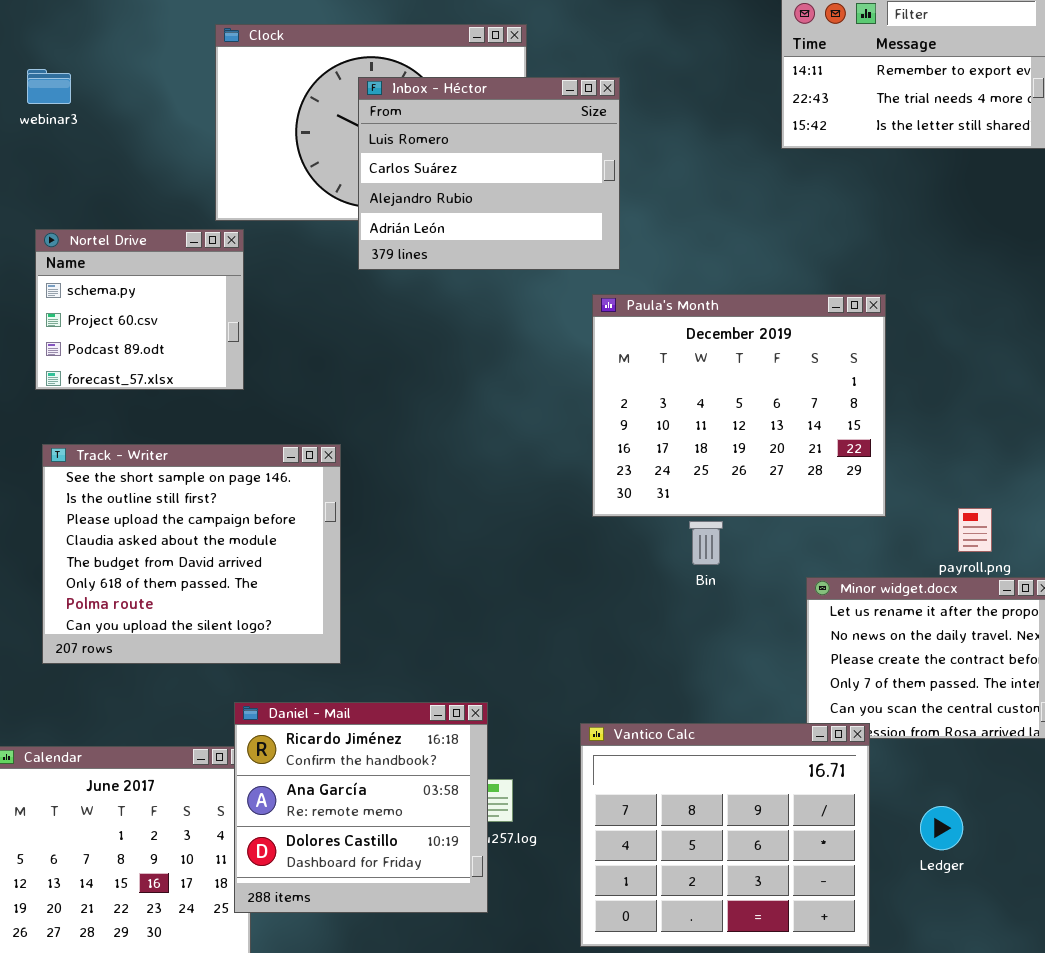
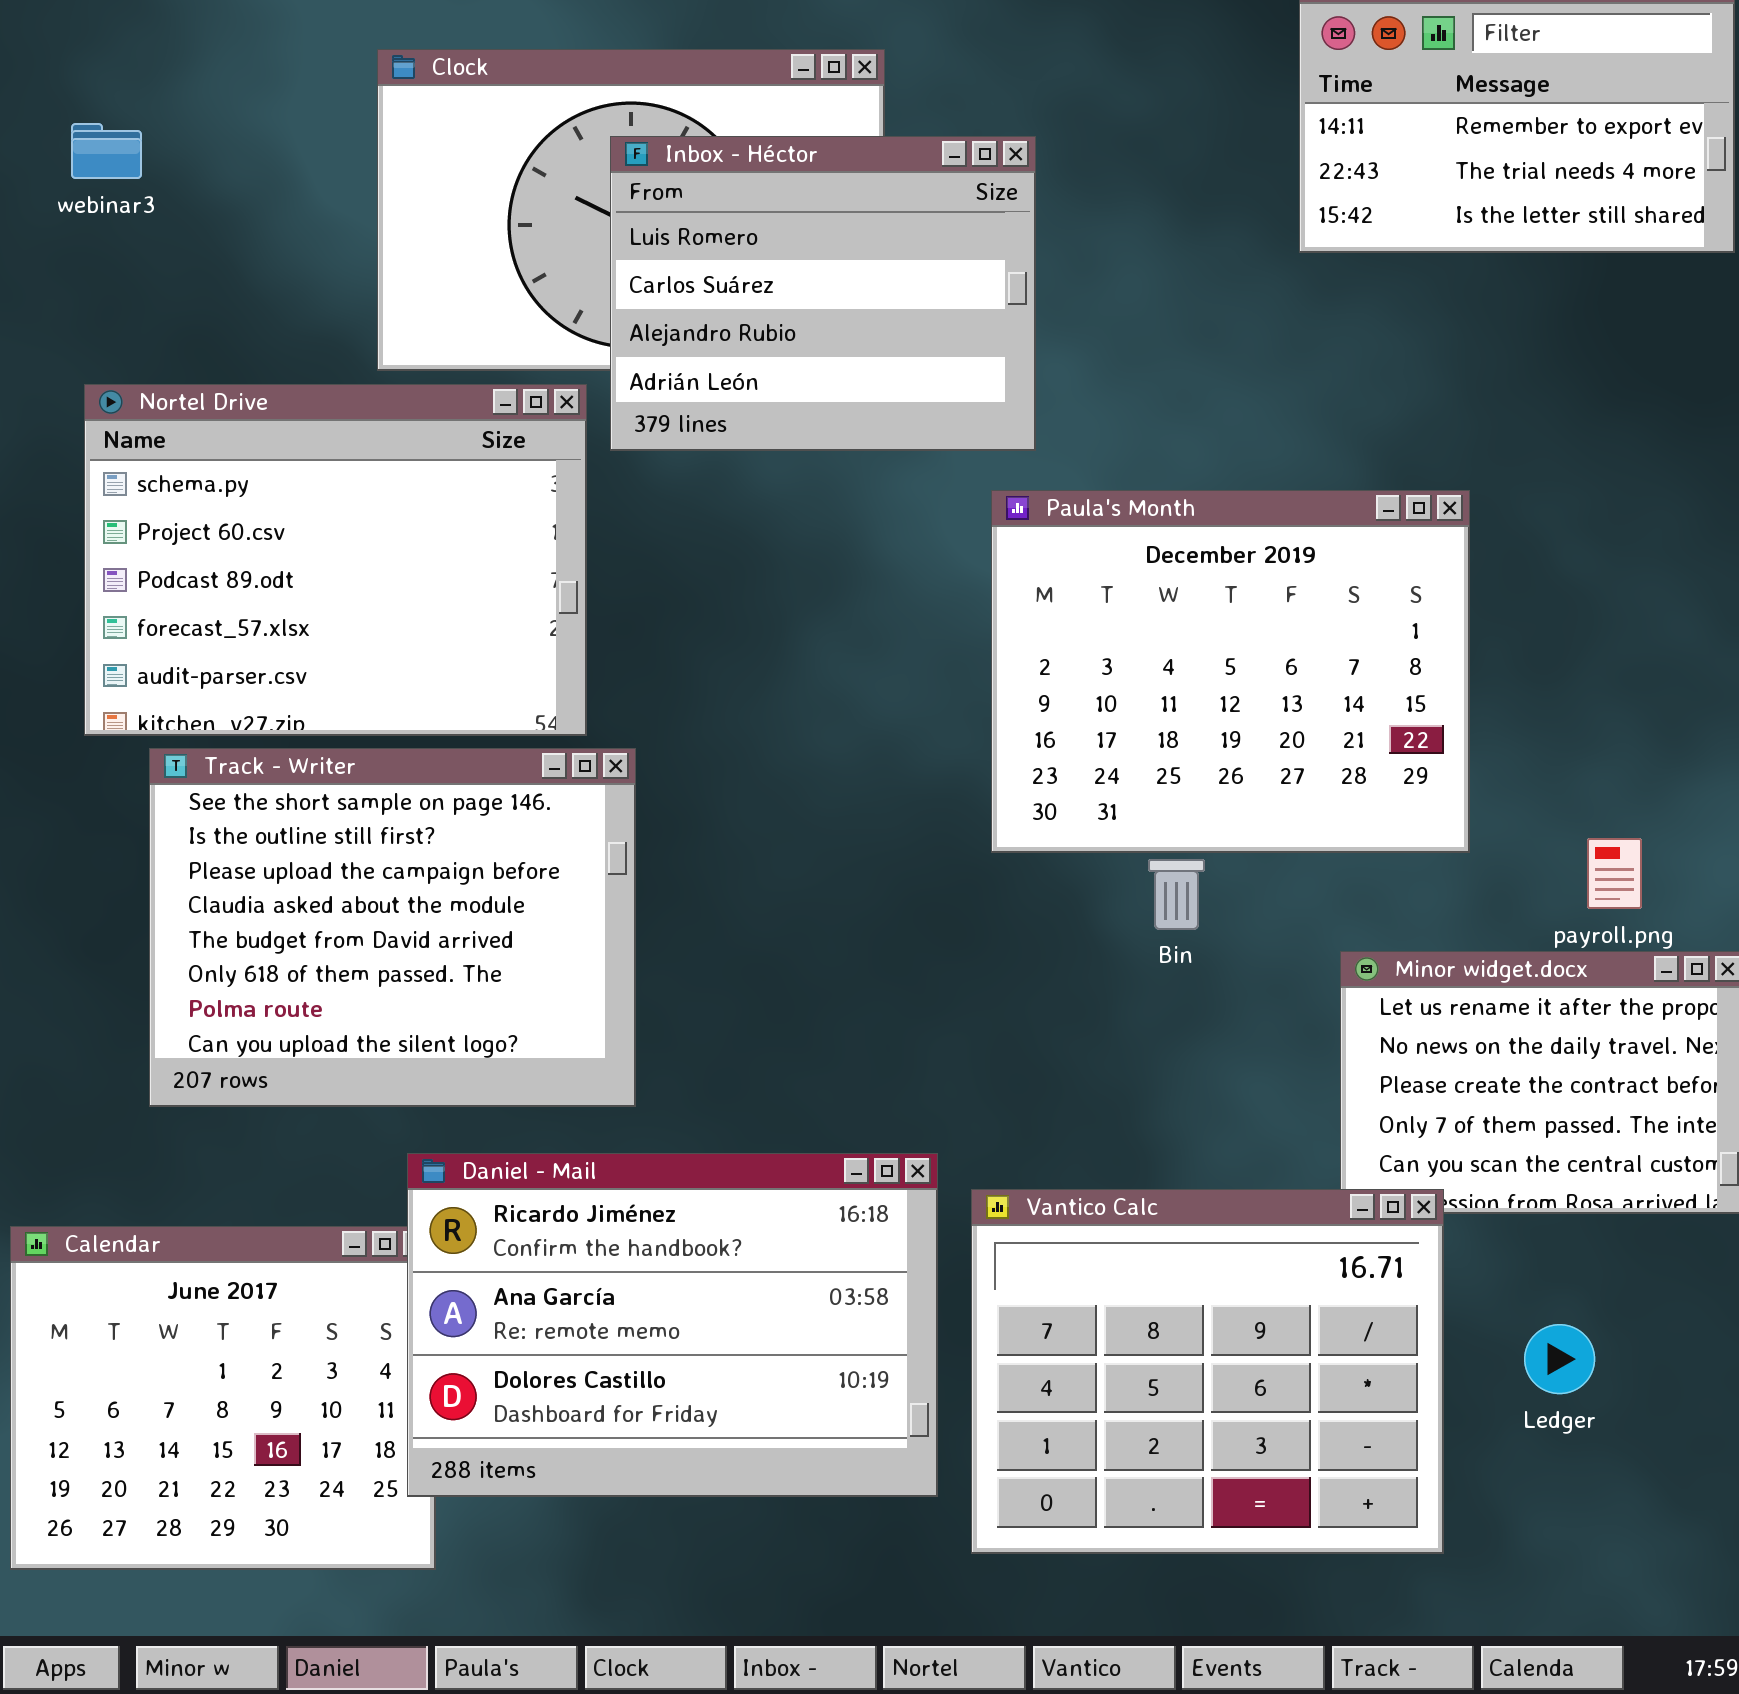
Nortel Drive: [35,229,244,390] -> [84,384,587,736], resized
Track - Writer: [42,444,341,664] -> [149,748,636,1107], moved
Daniel - Mail: [234,702,488,913] -> [407,1153,938,1497], resized

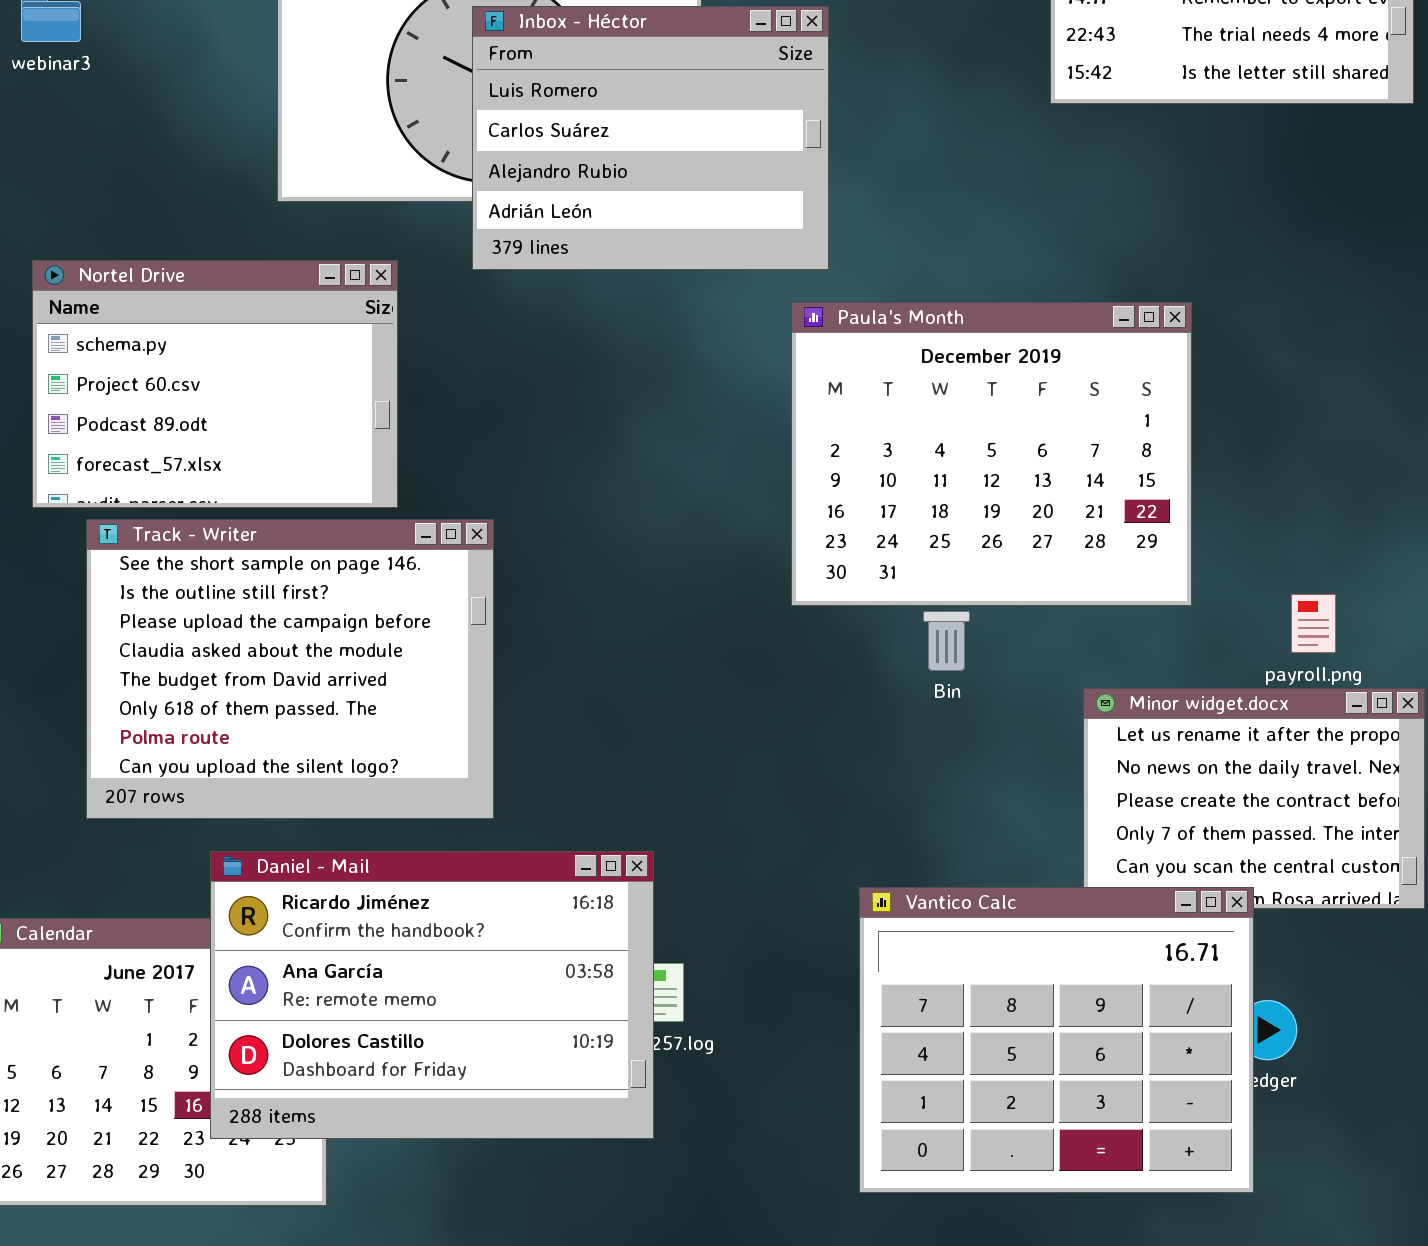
Nortel Drive: [84,384,587,736] -> [32,260,398,508], resized
Daniel - Mail: [407,1153,938,1497] -> [210,851,654,1139], moved
Vantico Calc: [971,1189,1444,1554] -> [859,887,1254,1193], moved

